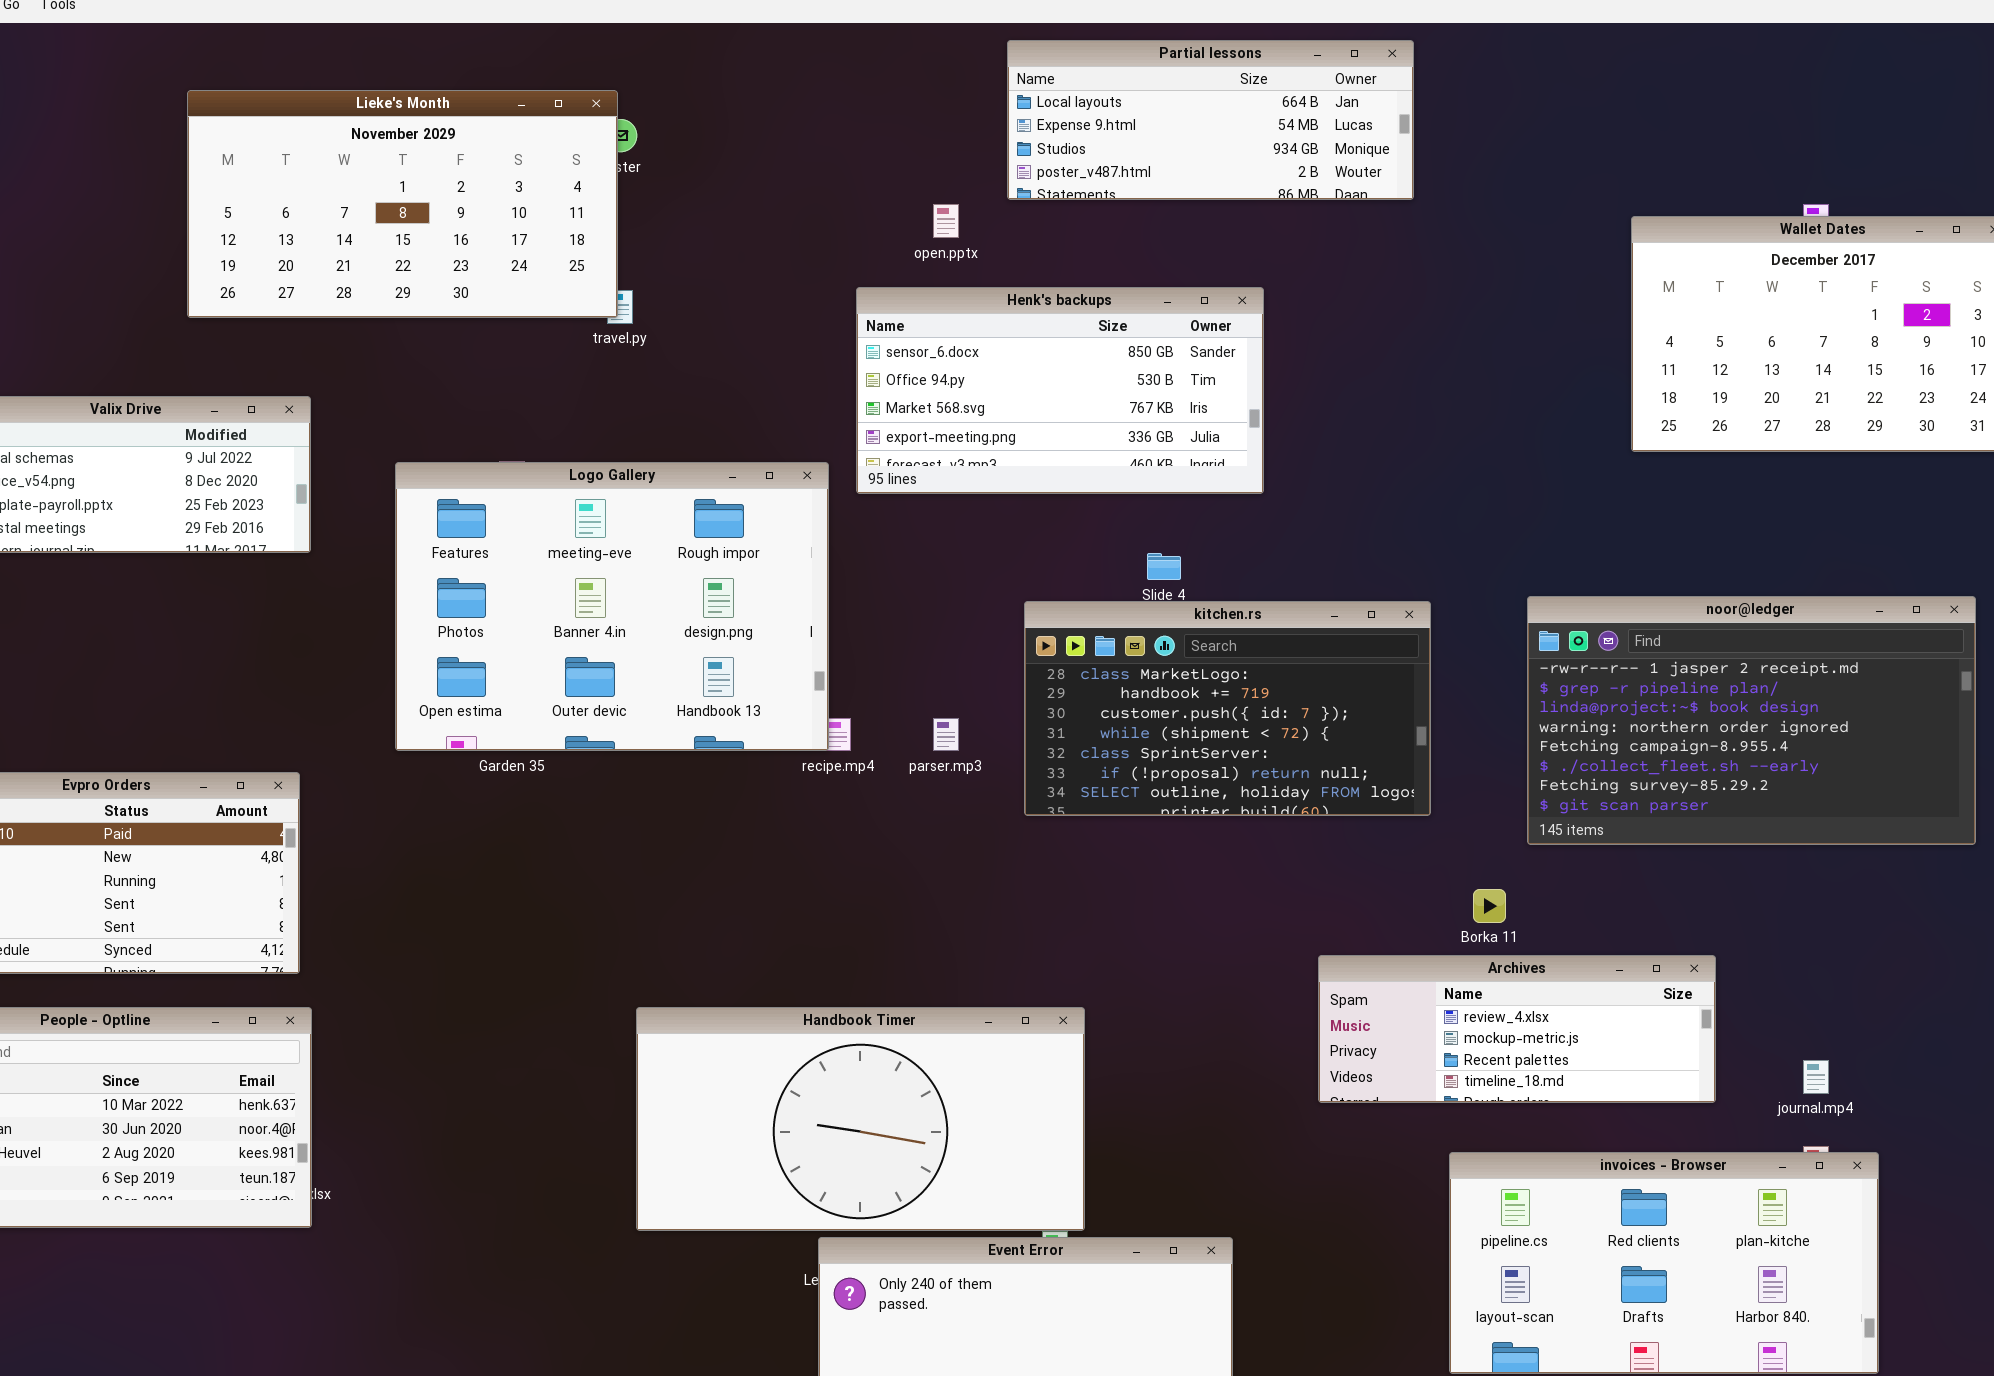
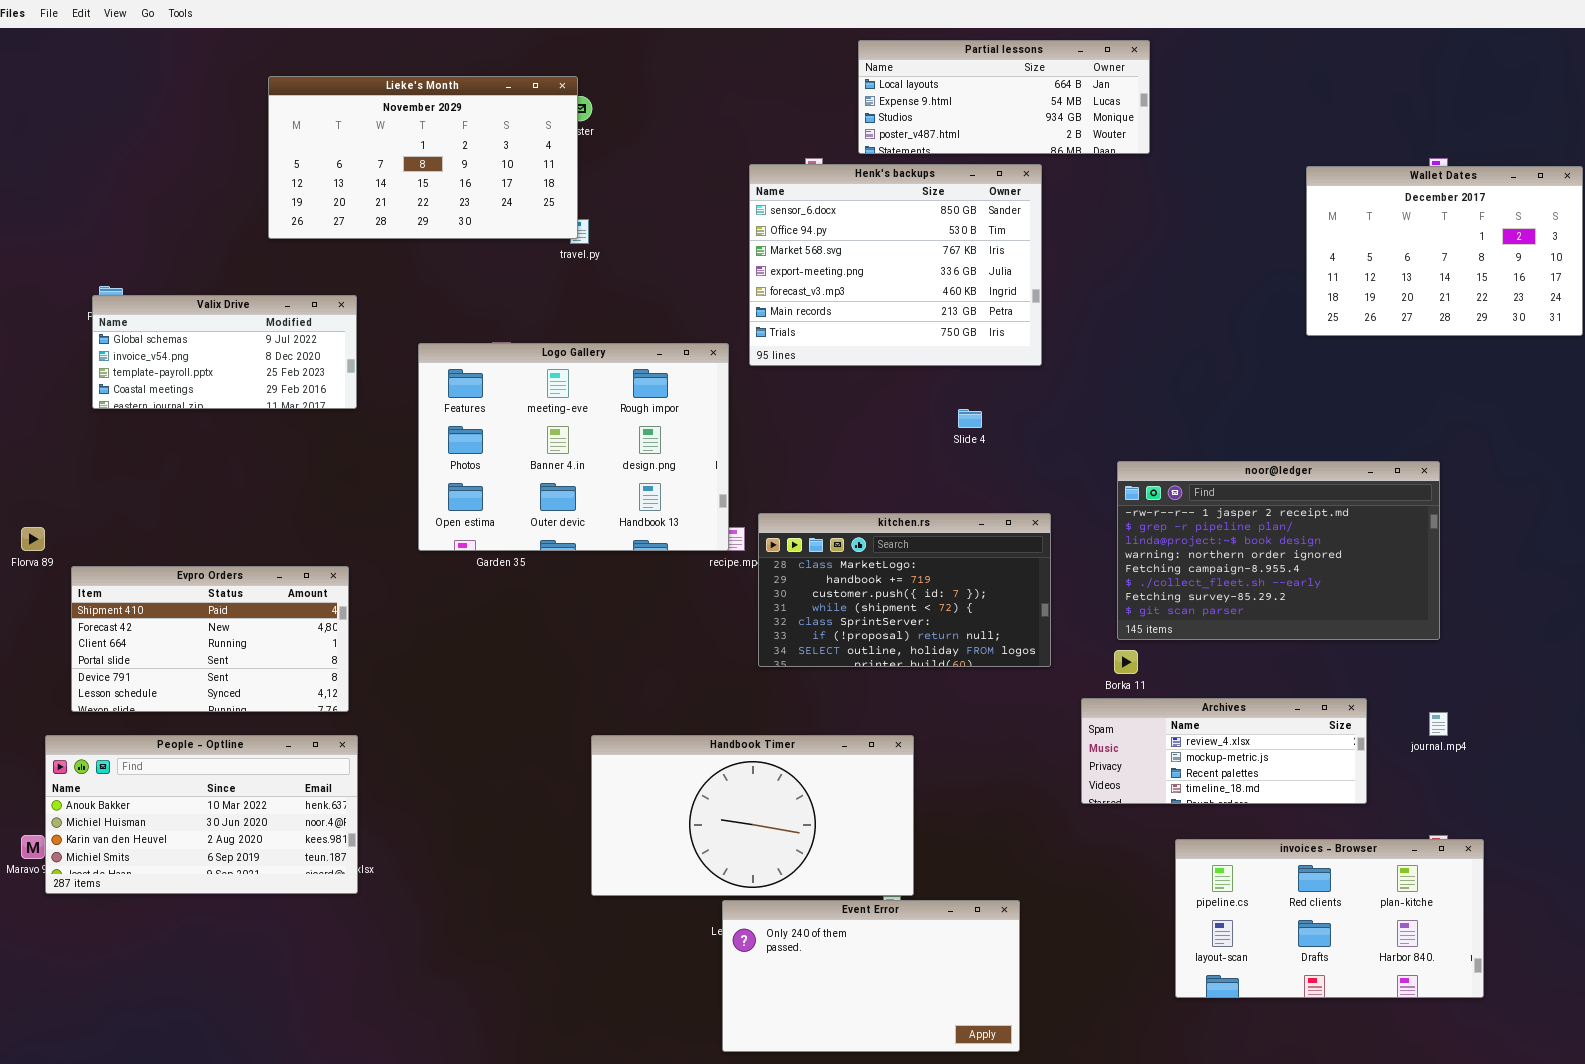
Henk's backups: [856,287,1264,494] -> [749,164,1042,366], resized
noor@ledger: [1527,596,1976,845] -> [1117,461,1440,640], moved
kitchen.rs: [1024,601,1431,816] -> [758,513,1051,667], moved
Borka 11: [1473,889,1506,923] -> [1114,650,1138,674], moved
journal.mp4: [1803,1060,1829,1094] -> [1429,712,1448,736], moved

